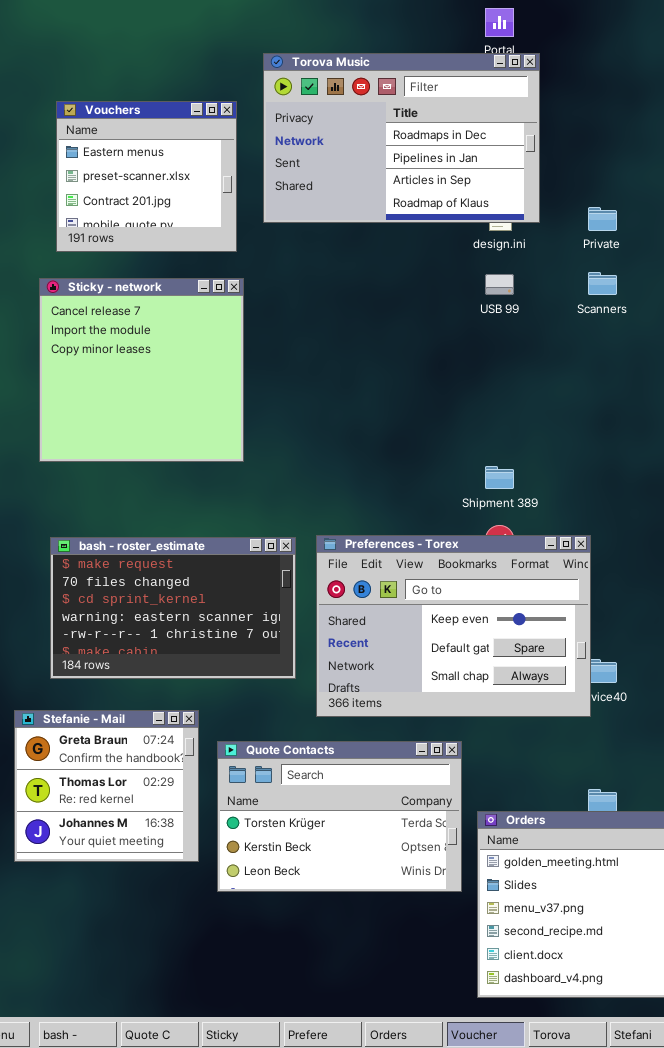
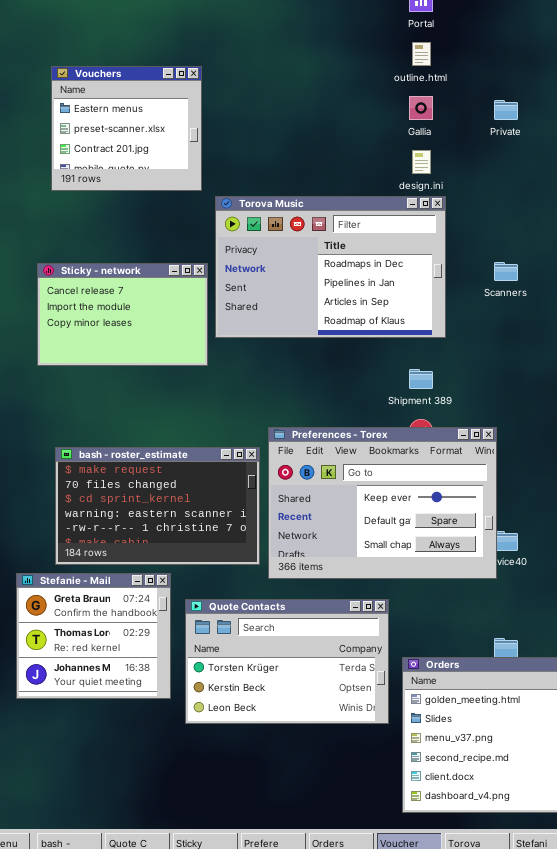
Torova Music: [263,53,540,223] -> [215,196,446,338], moved
Private: [588,207,617,231] -> [494,100,518,120], moved
Scanners: [588,272,617,295] -> [494,262,518,281], moved
Sticky - network: [39,278,244,462] -> [37,263,208,366], resized
bash - roster_estimate: [50,537,296,679] -> [55,447,260,565], moved

